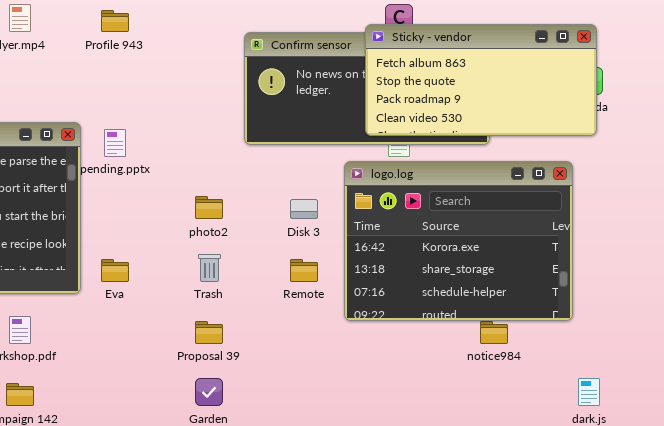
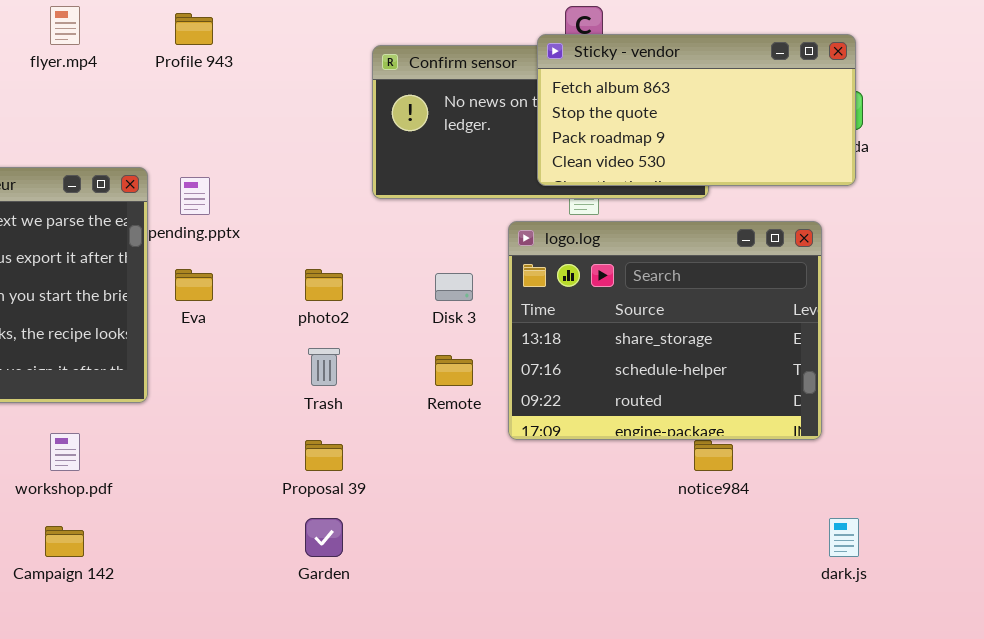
logo.log: [344,161,573,321] -> [508,221,822,440], scrolled down 1 row
Eva: [101,259,129,282] -> [175,269,213,301], moved

